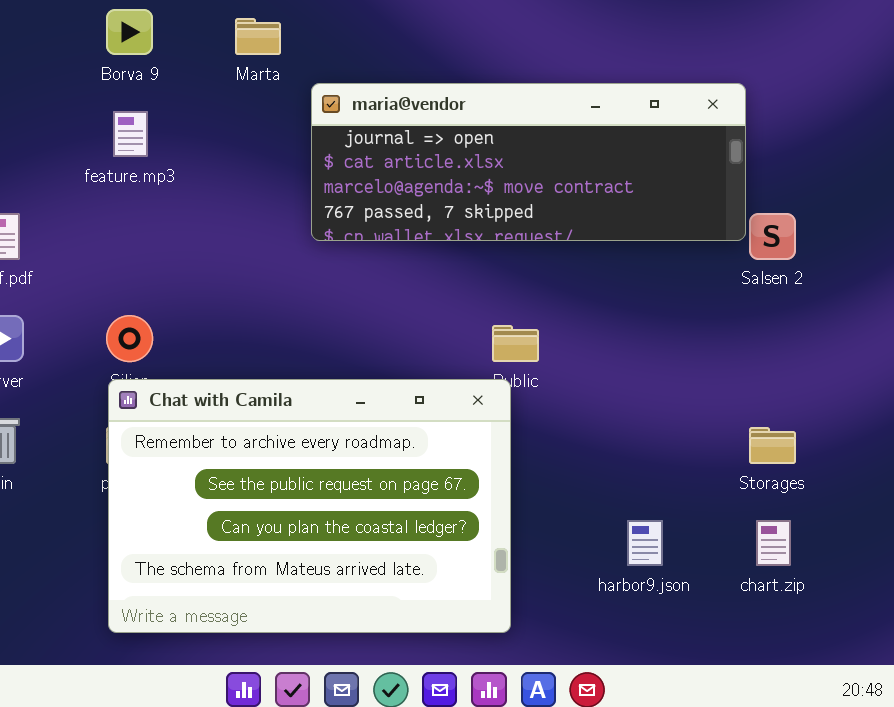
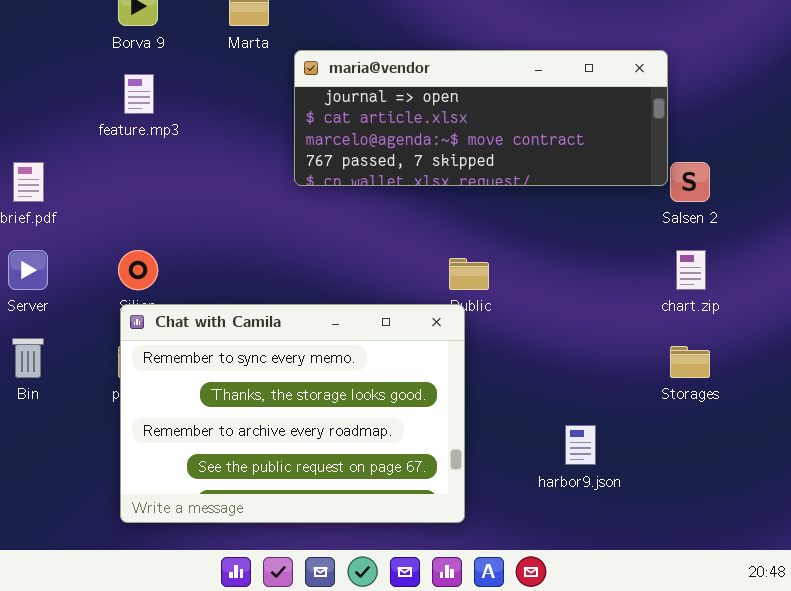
Chat with Camila: [108,379,511,633] -> [120,304,465,523], scrolled up 2 rows
chart.zip: [756,520,791,566] -> [676,250,706,290], moved

